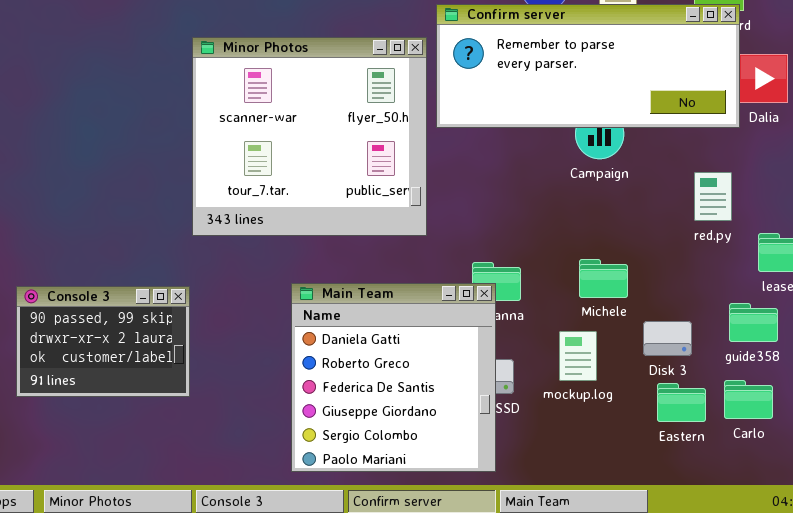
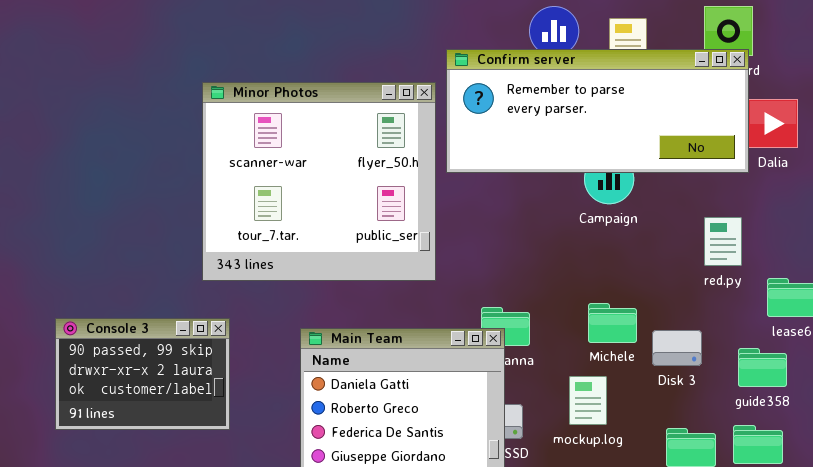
Console 3: [16,286,190,397] -> [55,318,230,430], moved
Disk 3: [643,321,692,356] -> [652,330,702,366], moved

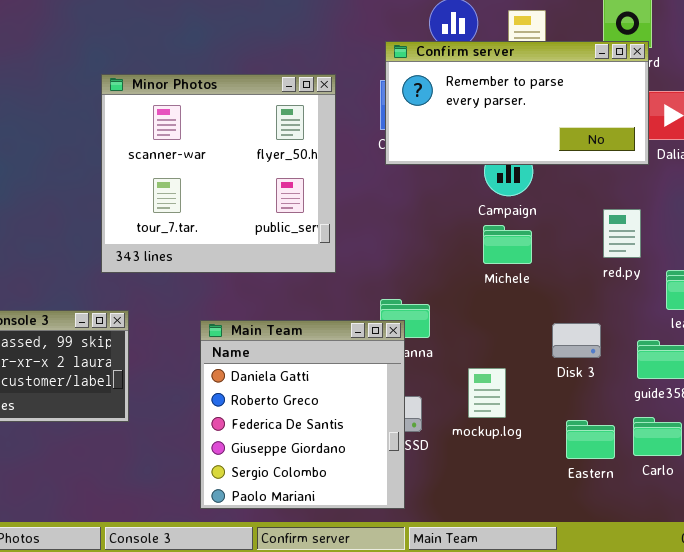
Confirm server: [446,49,749,173] -> [385,41,649,165], resized
Michele: [588,303,637,343] -> [483,225,532,264], moved

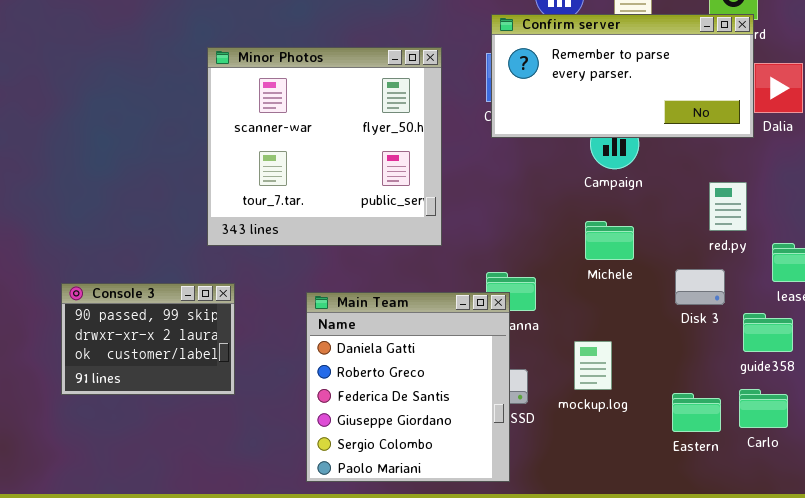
Michele: [483,225,532,264] -> [585,221,634,260], moved
Disk 3: [552,323,601,358] -> [675,269,725,305], moved

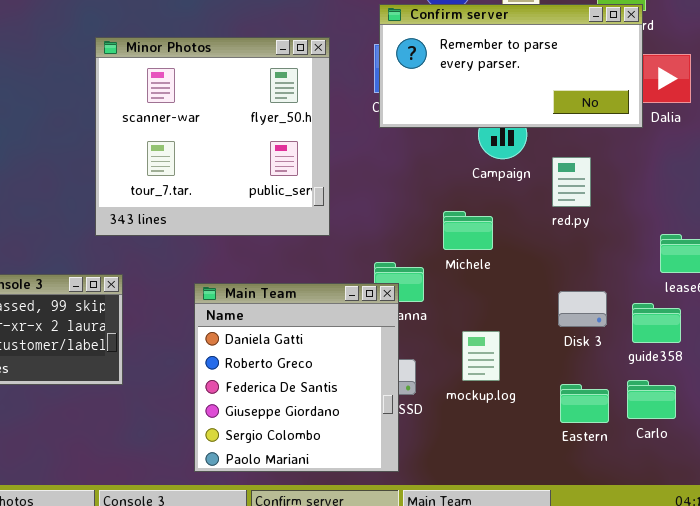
red.py: [709,182,747,231] -> [552,157,591,207], moved
Michele: [585,221,634,260] -> [443,211,493,250], moved
Disk 3: [675,269,725,305] -> [558,291,607,327], moved

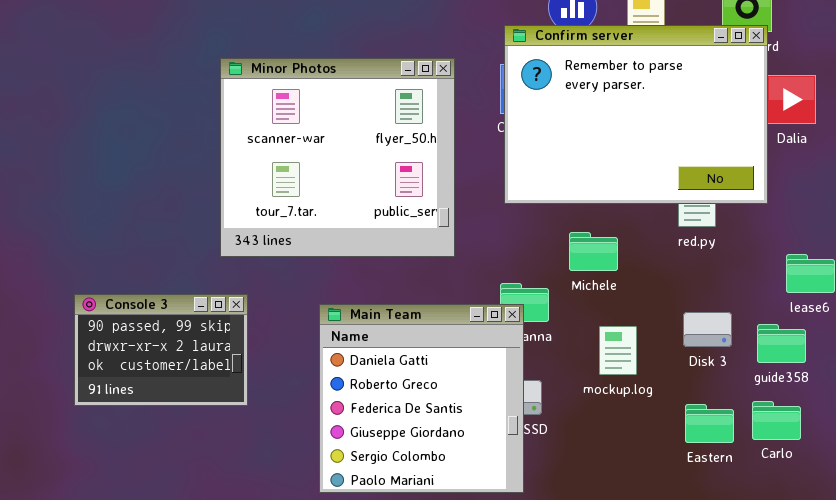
Confirm server: [379,4,643,128] -> [504,25,768,204], resized
mockup.log: [462,331,500,381] -> [599,326,637,375], moved

